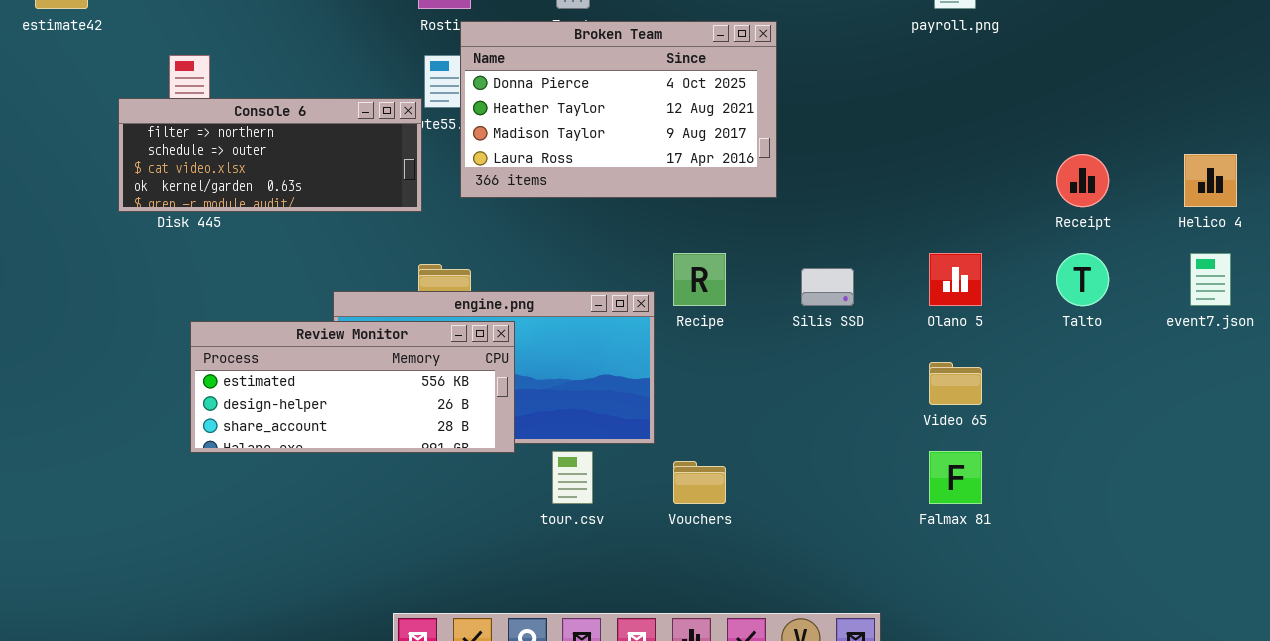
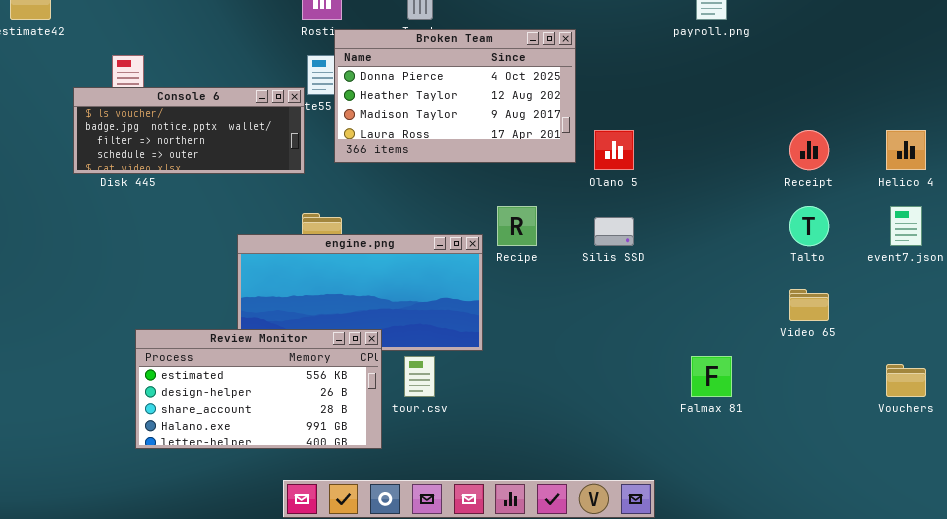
Console 6: [118,98,422,212] -> [73,87,305,174], scrolled up 2 rows
Olano 5: [929,253,982,306] -> [594,130,634,170], moved
Review Monitor: [190,321,515,453] -> [135,329,382,449], moved, resized
Video 65: [929,362,982,405] -> [789,289,829,321], moved
Vouchers: [673,461,726,504] -> [886,364,926,397], moved

